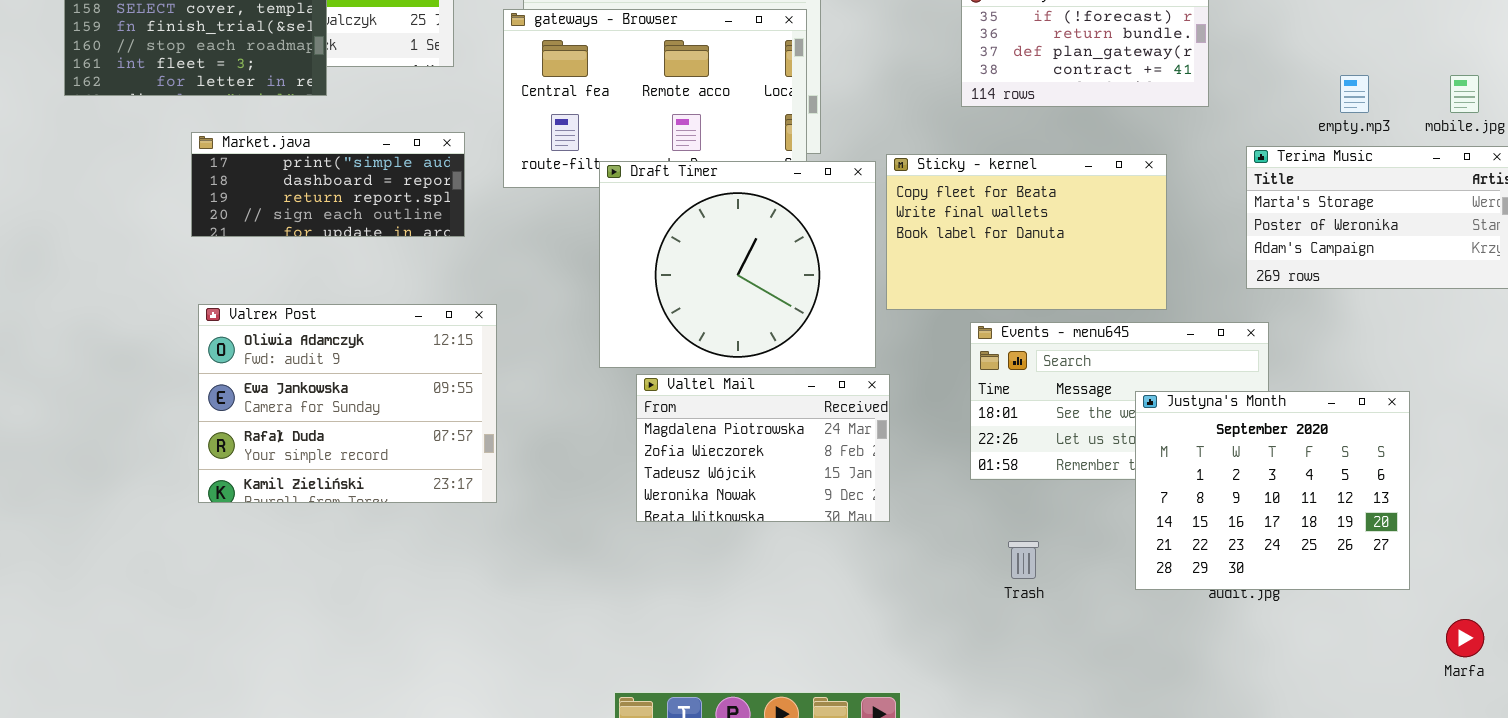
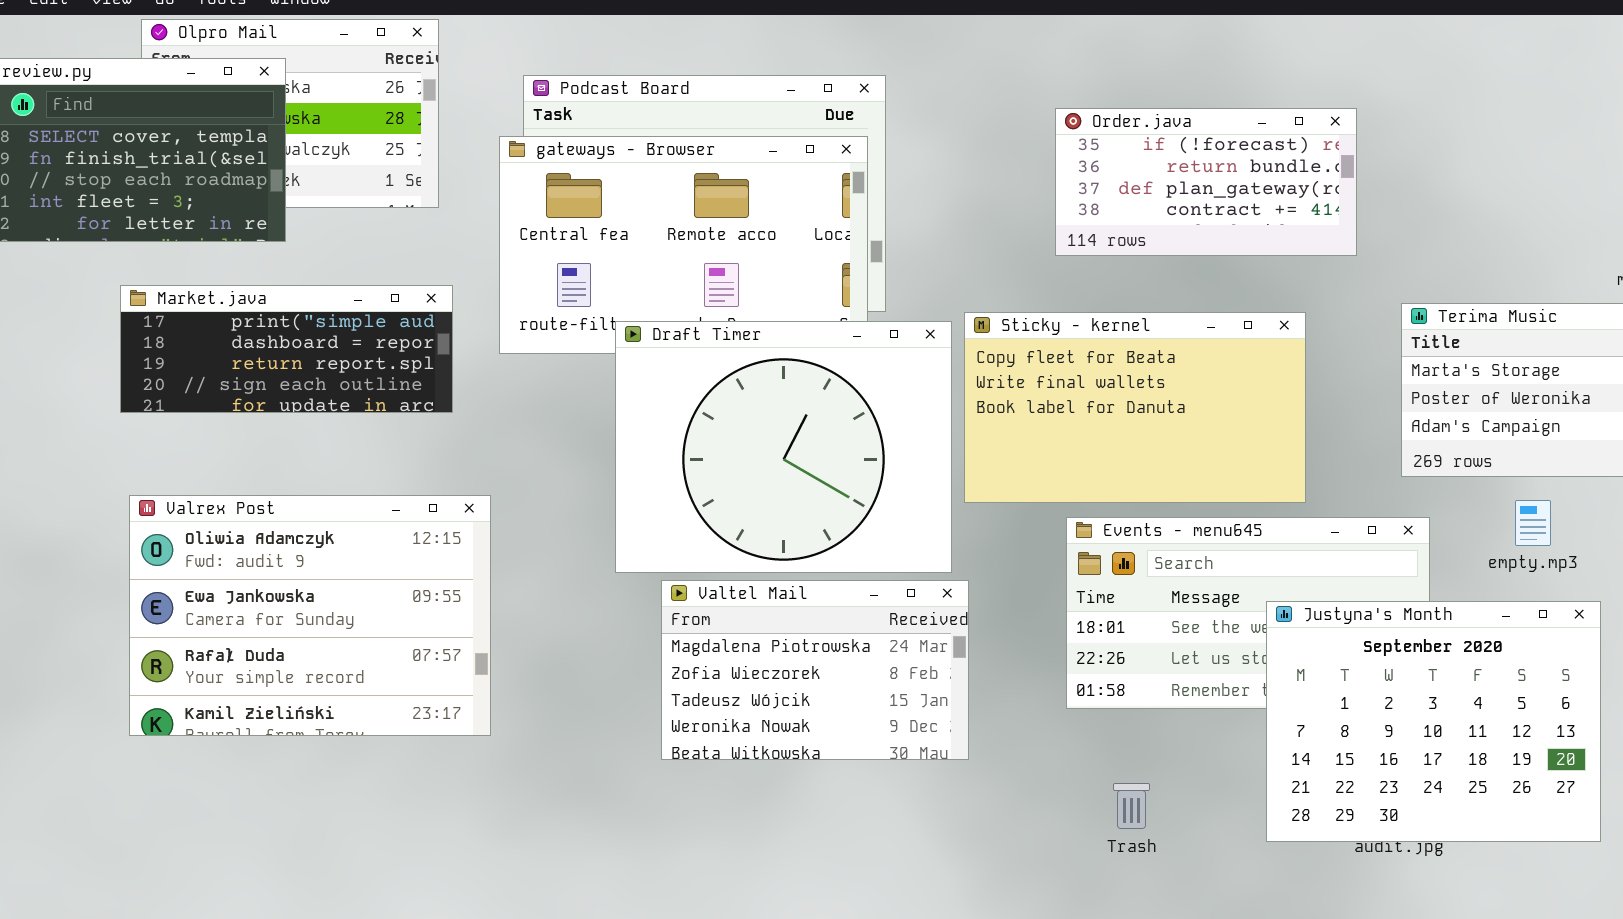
empty.mp3: [1340,75,1369,113] -> [1515,500,1551,546], moved

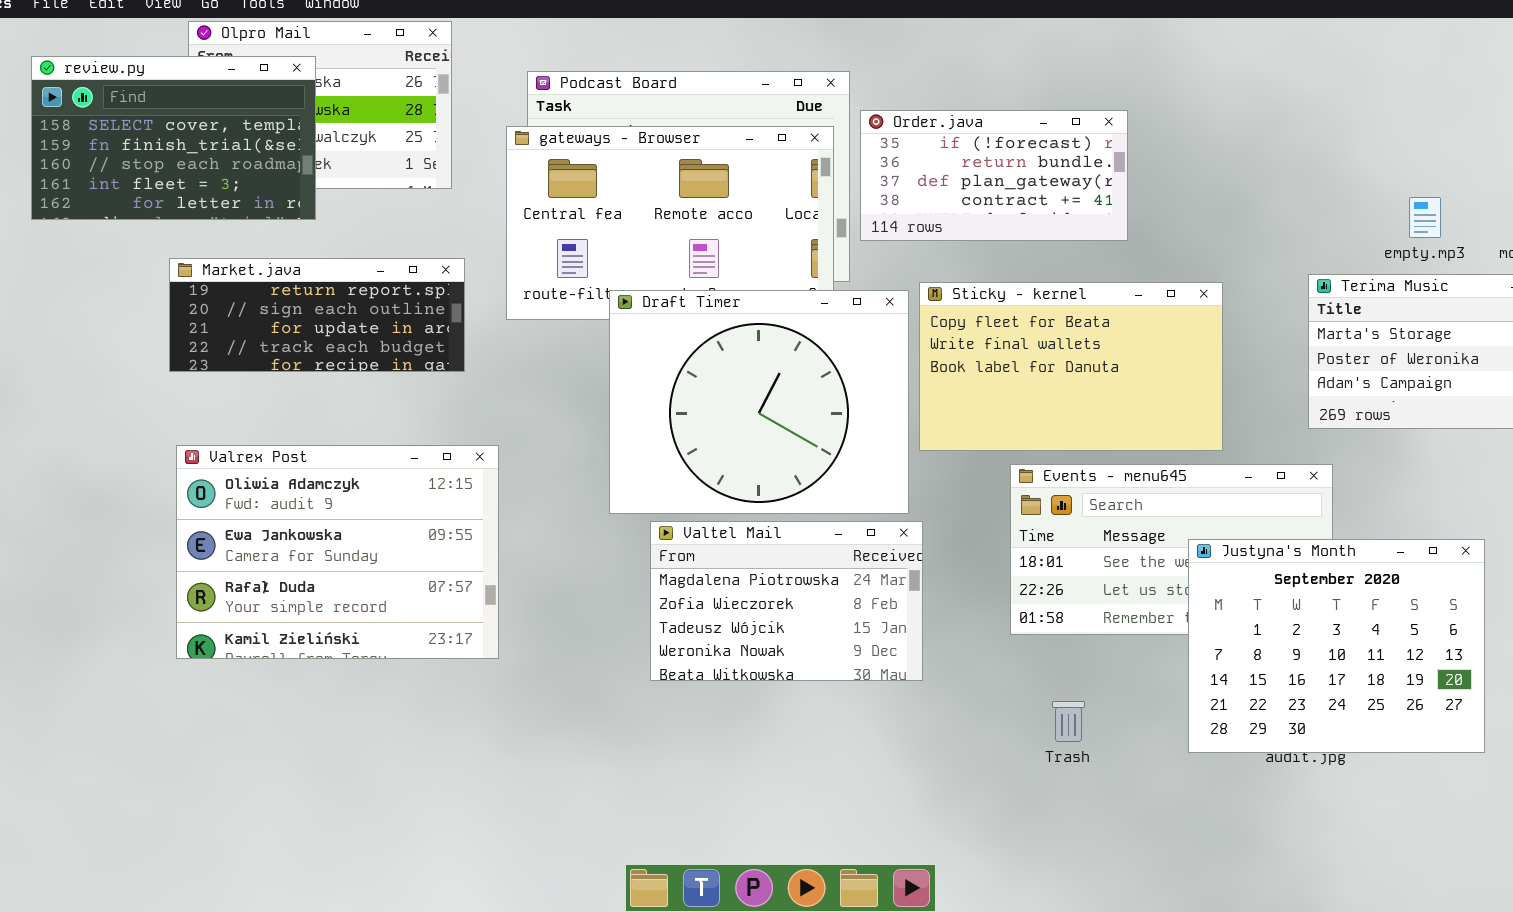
Order.java: [1055,108,1357,256] -> [860,110,1128,241], moved
Market.java: [120,285,453,413] -> [169,258,465,372], scrolled down 2 rows
empty.mp3: [1515,500,1551,546] -> [1409,197,1441,238], moved

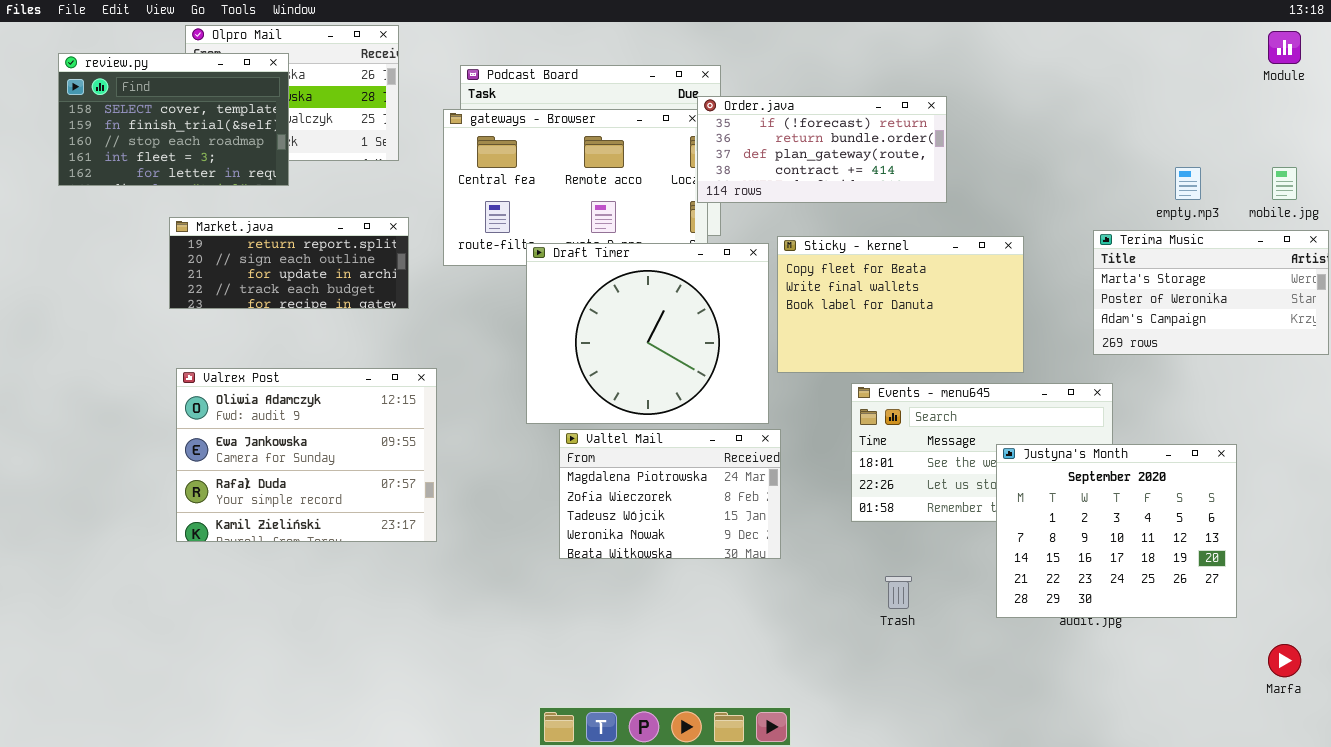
Order.java: [860,110,1128,241] -> [697,96,947,203], resized

